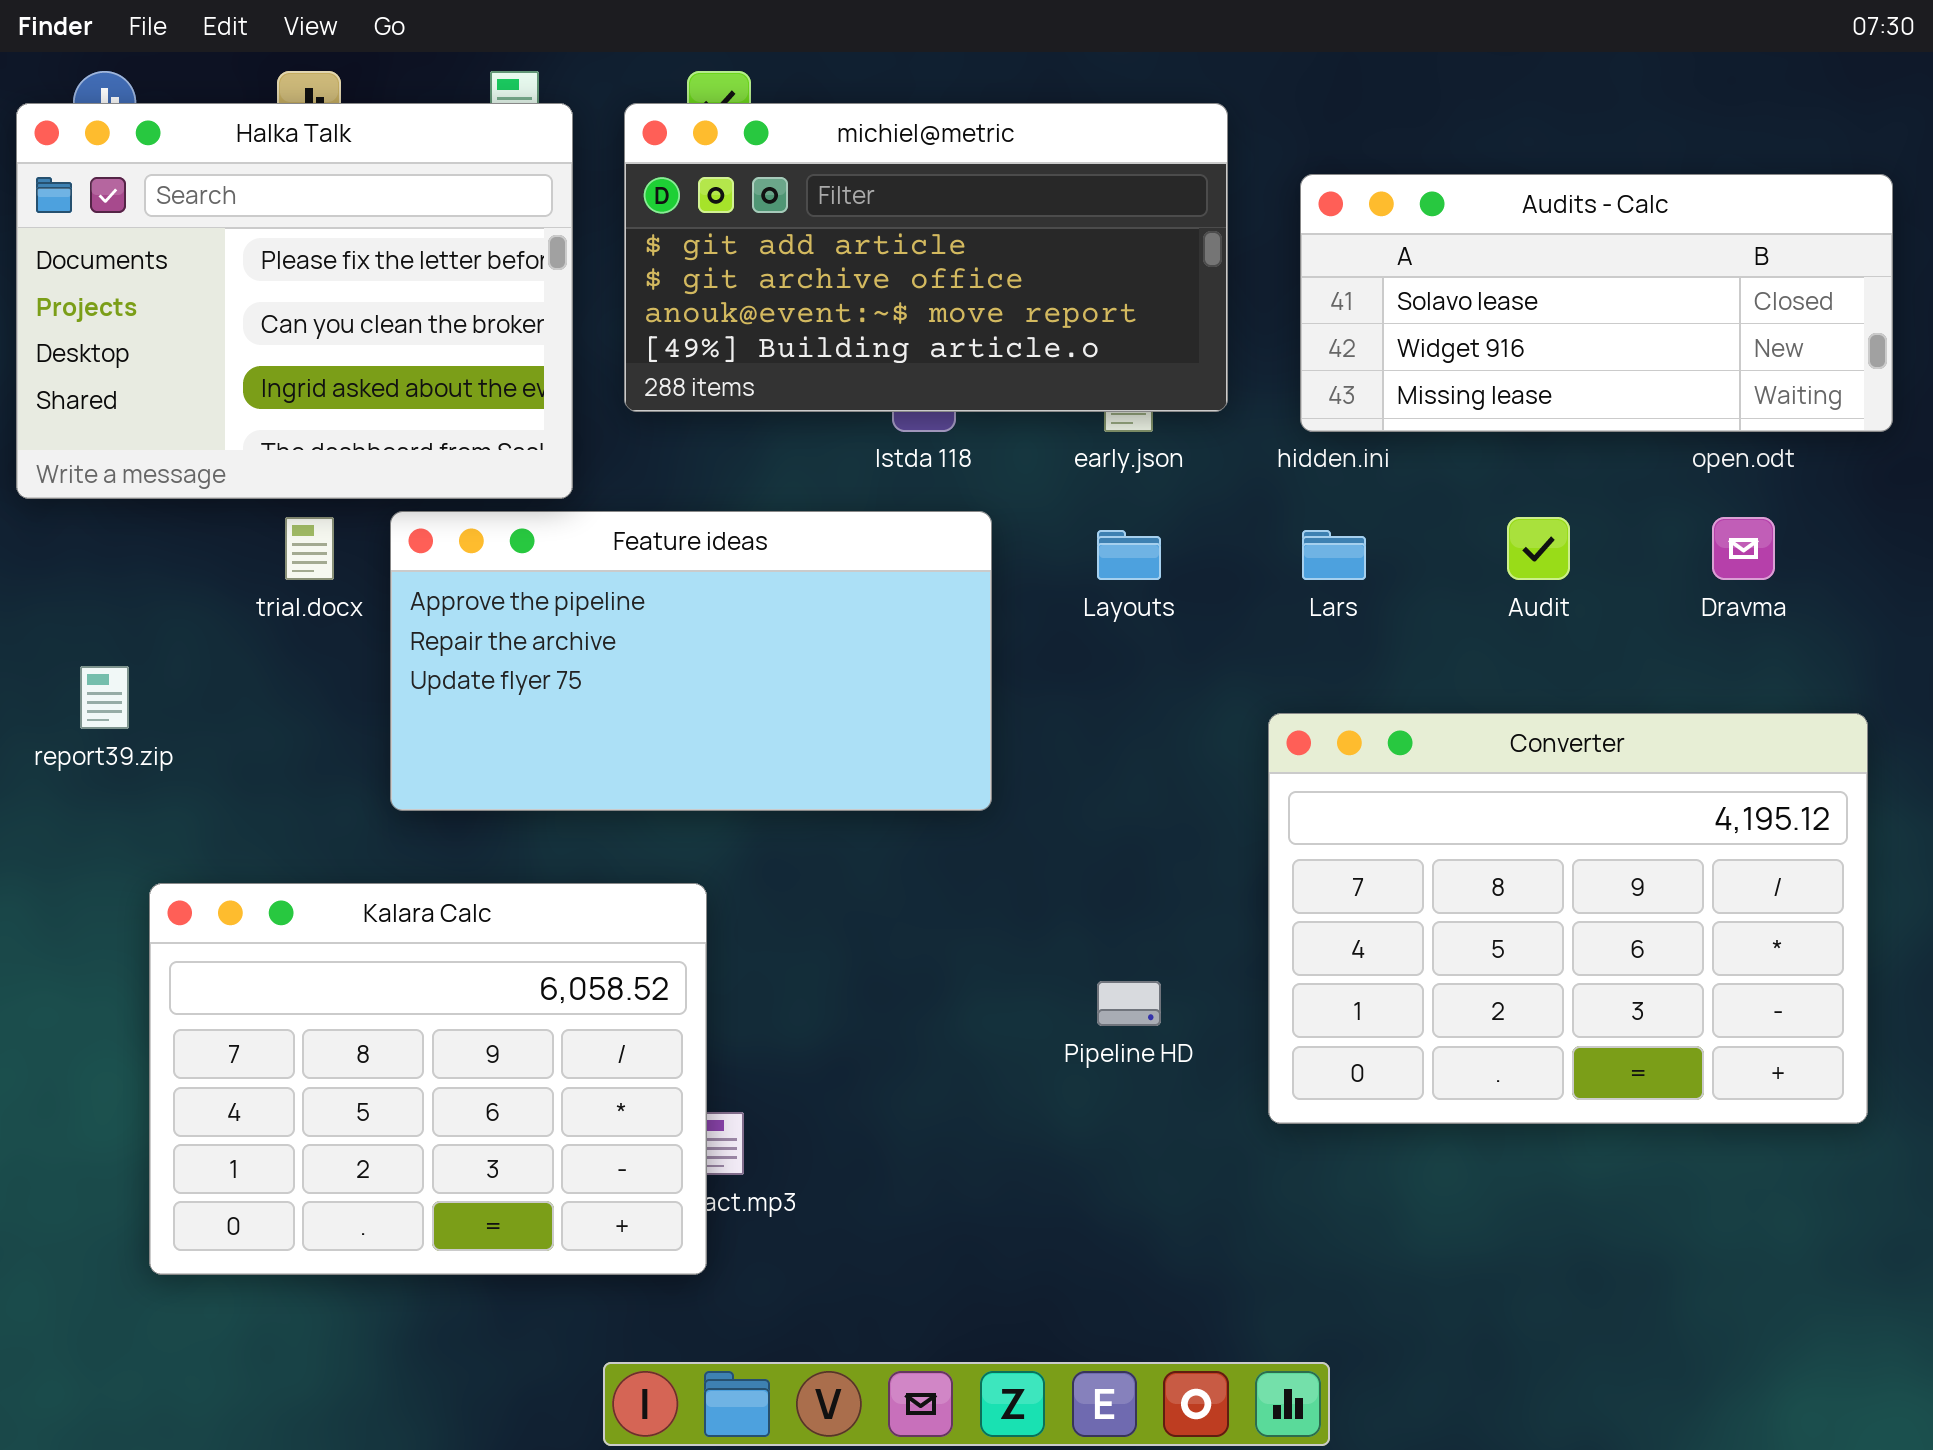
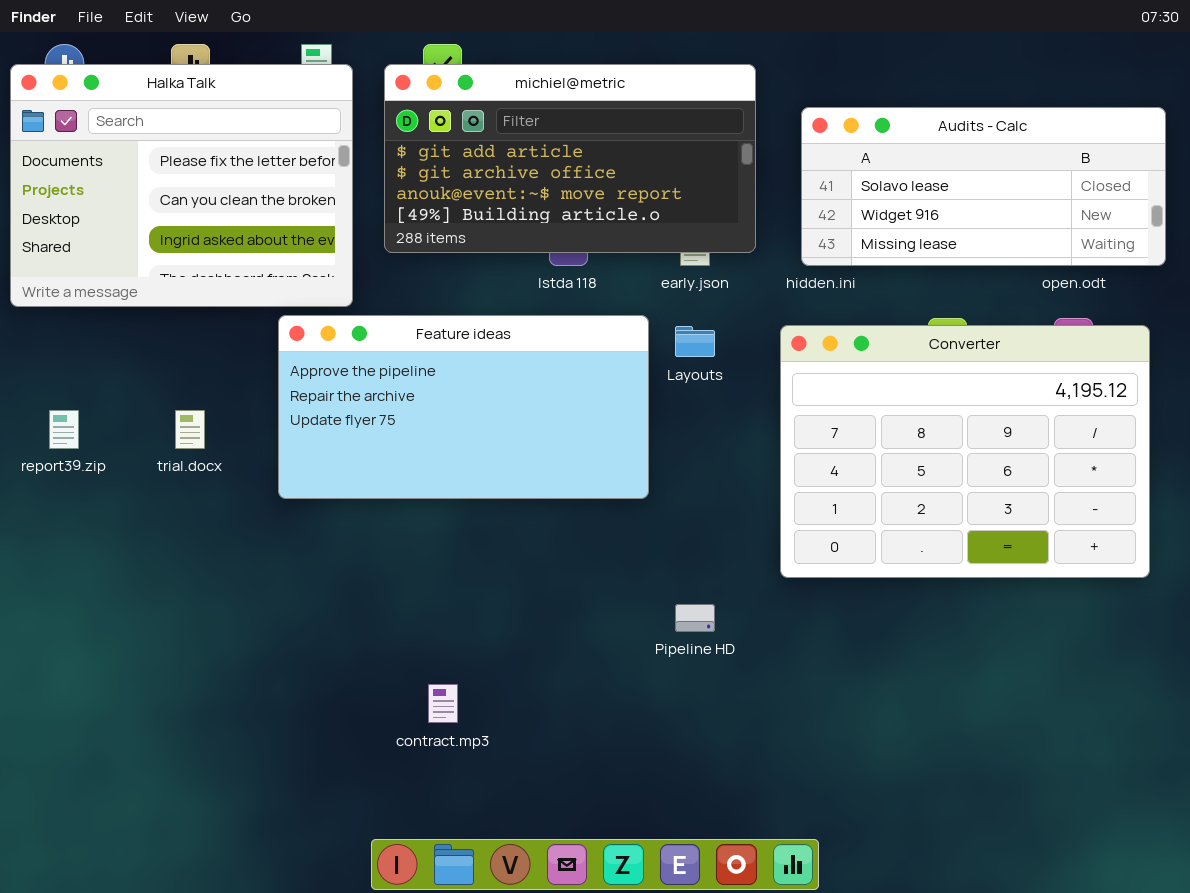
Feature ideas: [390,511,992,811] -> [278,315,649,499], moved
trial.docx: [285,517,334,580] -> [175,410,205,449], moved
Converter: [1268,713,1868,1124] -> [780,325,1150,578], moved
Kalara Calc: [149,883,707,1275] -> none, closed

